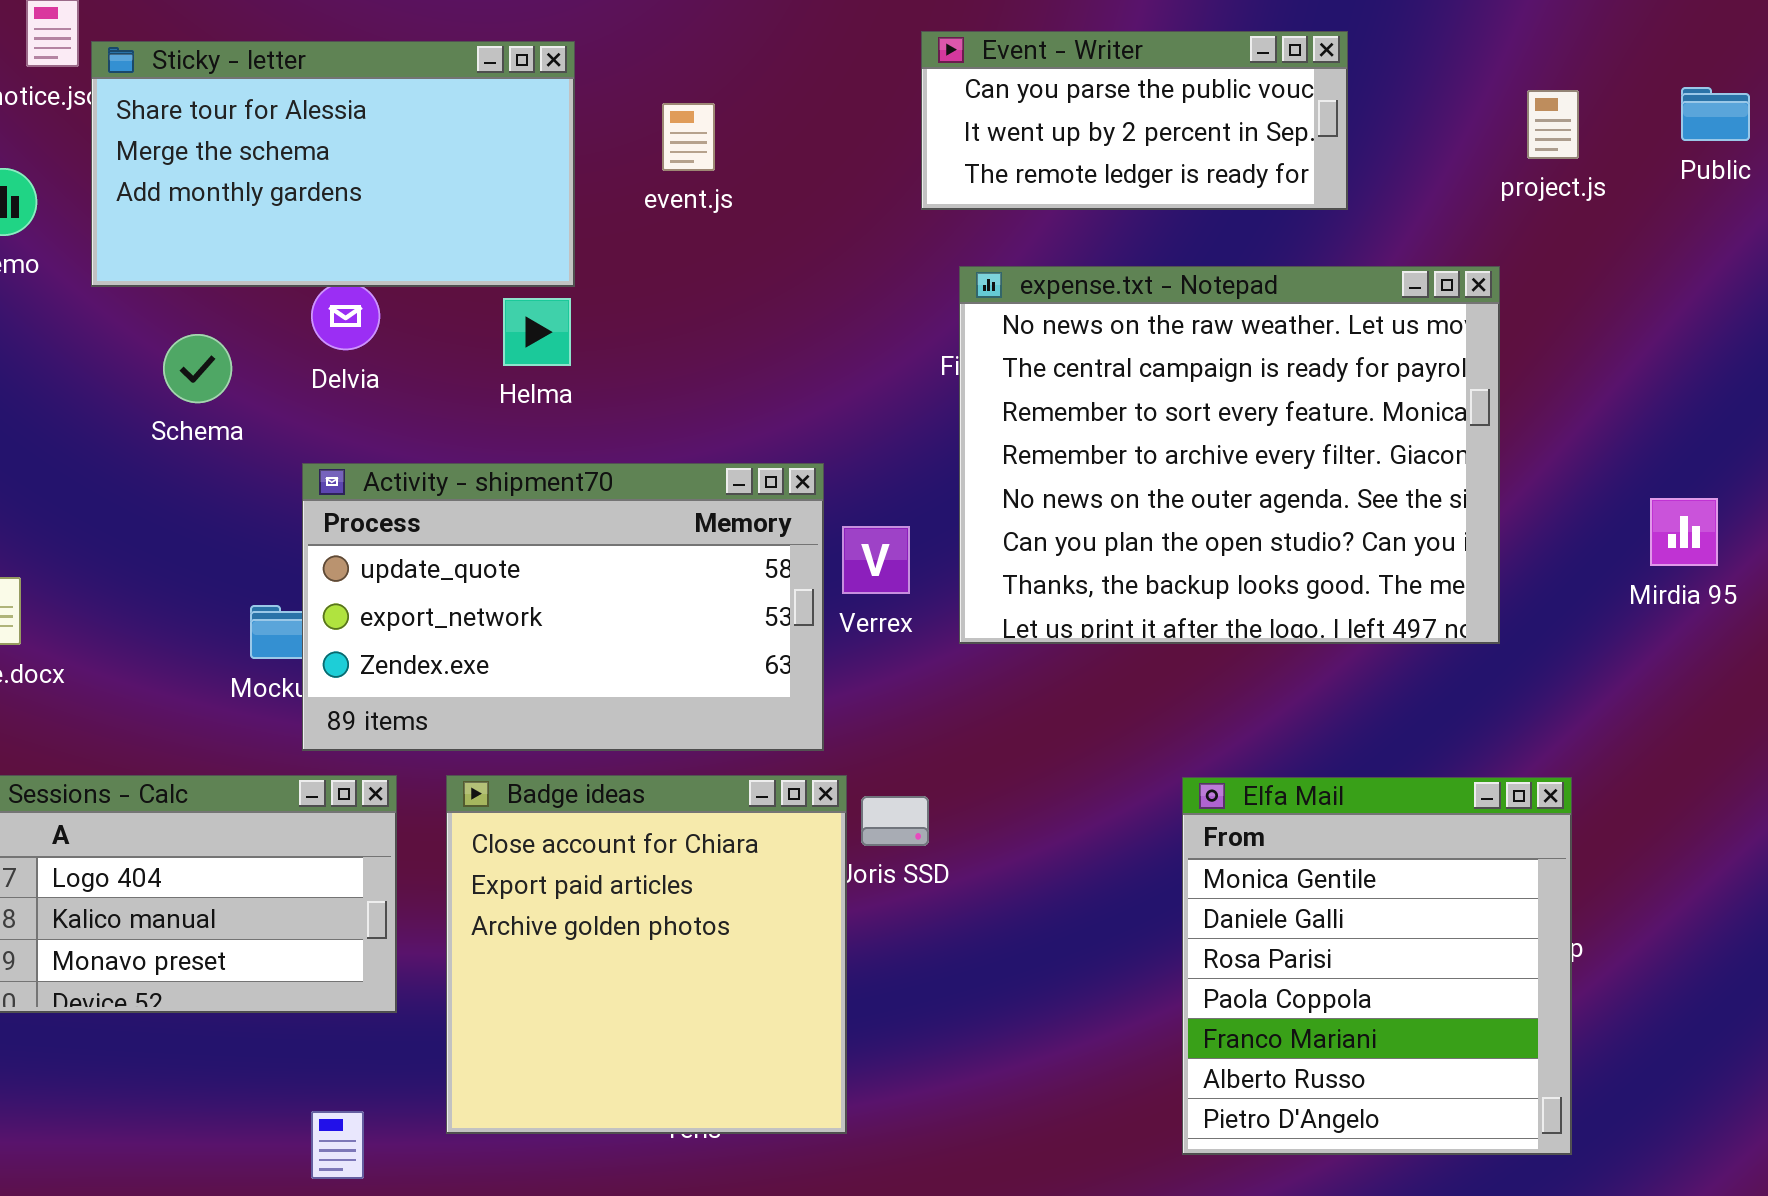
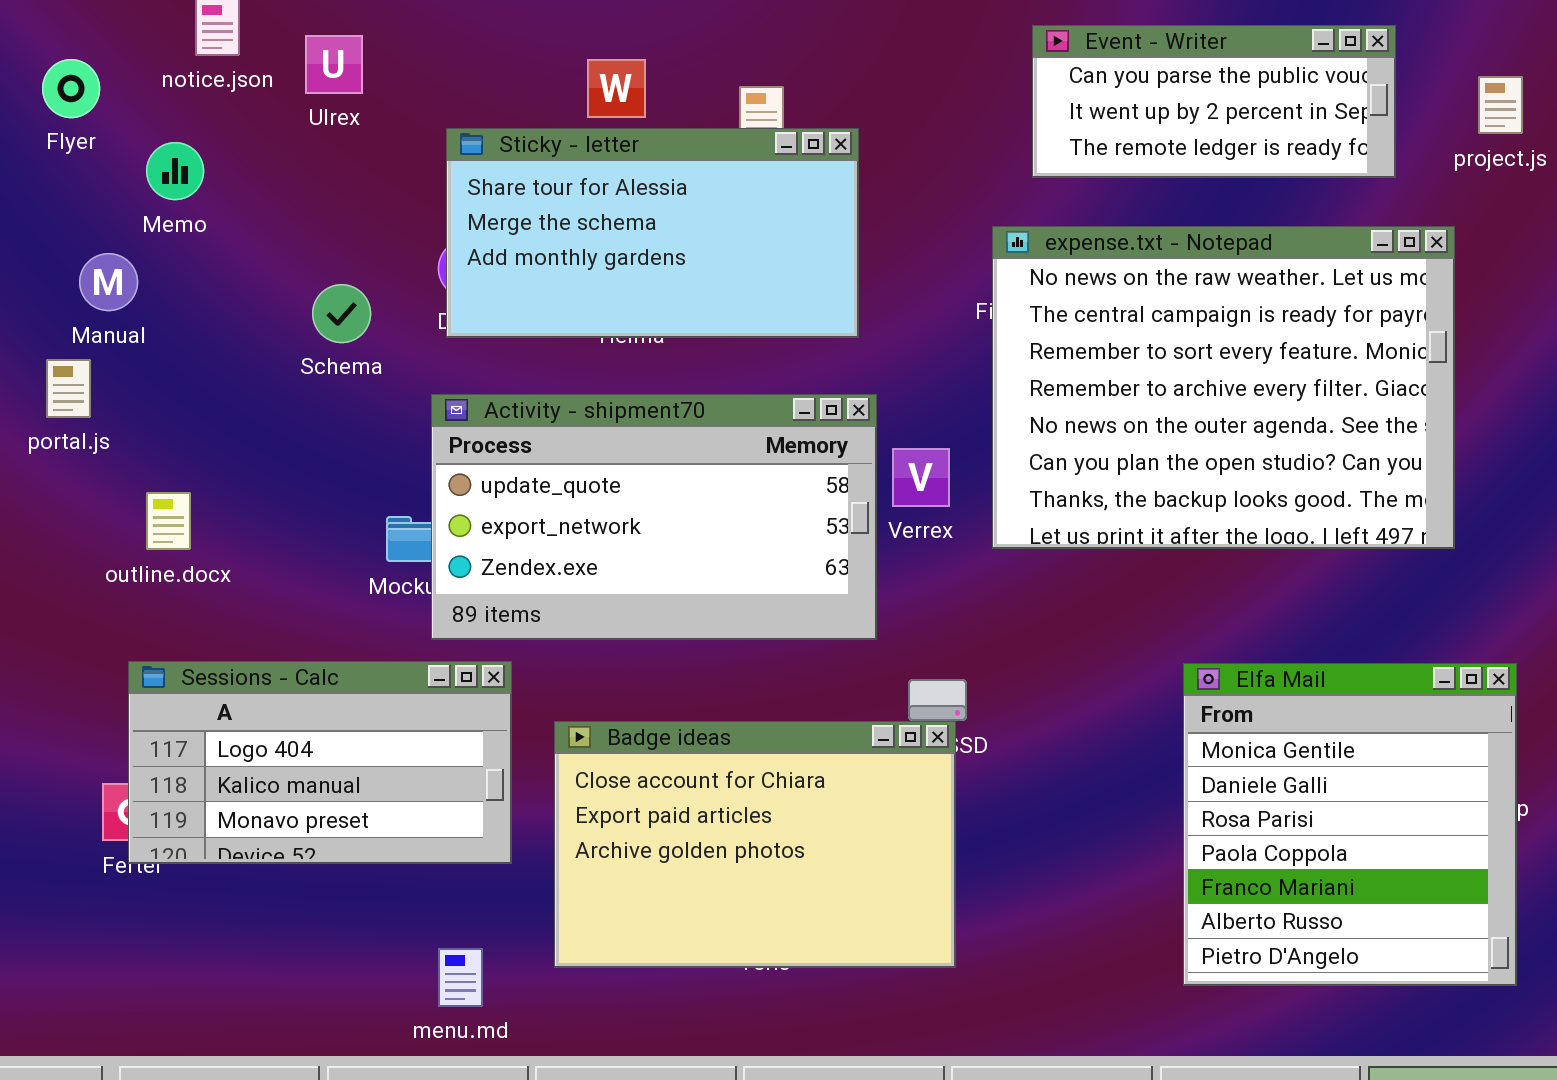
Event - Writer: [921,31,1348,210] -> [1032,25,1396,178], moved
Sticky - letter: [91,41,575,287] -> [446,128,859,338], moved
Badge ideas: [446,775,847,1134] -> [554,721,956,968], resized

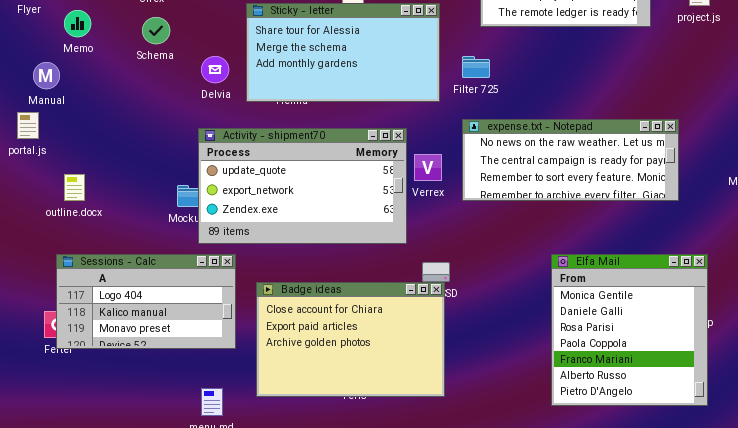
Sticky - letter: [446,128,859,338] -> [246,3,440,102], moved
expense.txt - Notepad: [992,226,1455,549] -> [462,119,679,201], resized
Schema: [312,284,371,343] -> [142,17,170,44], moved

